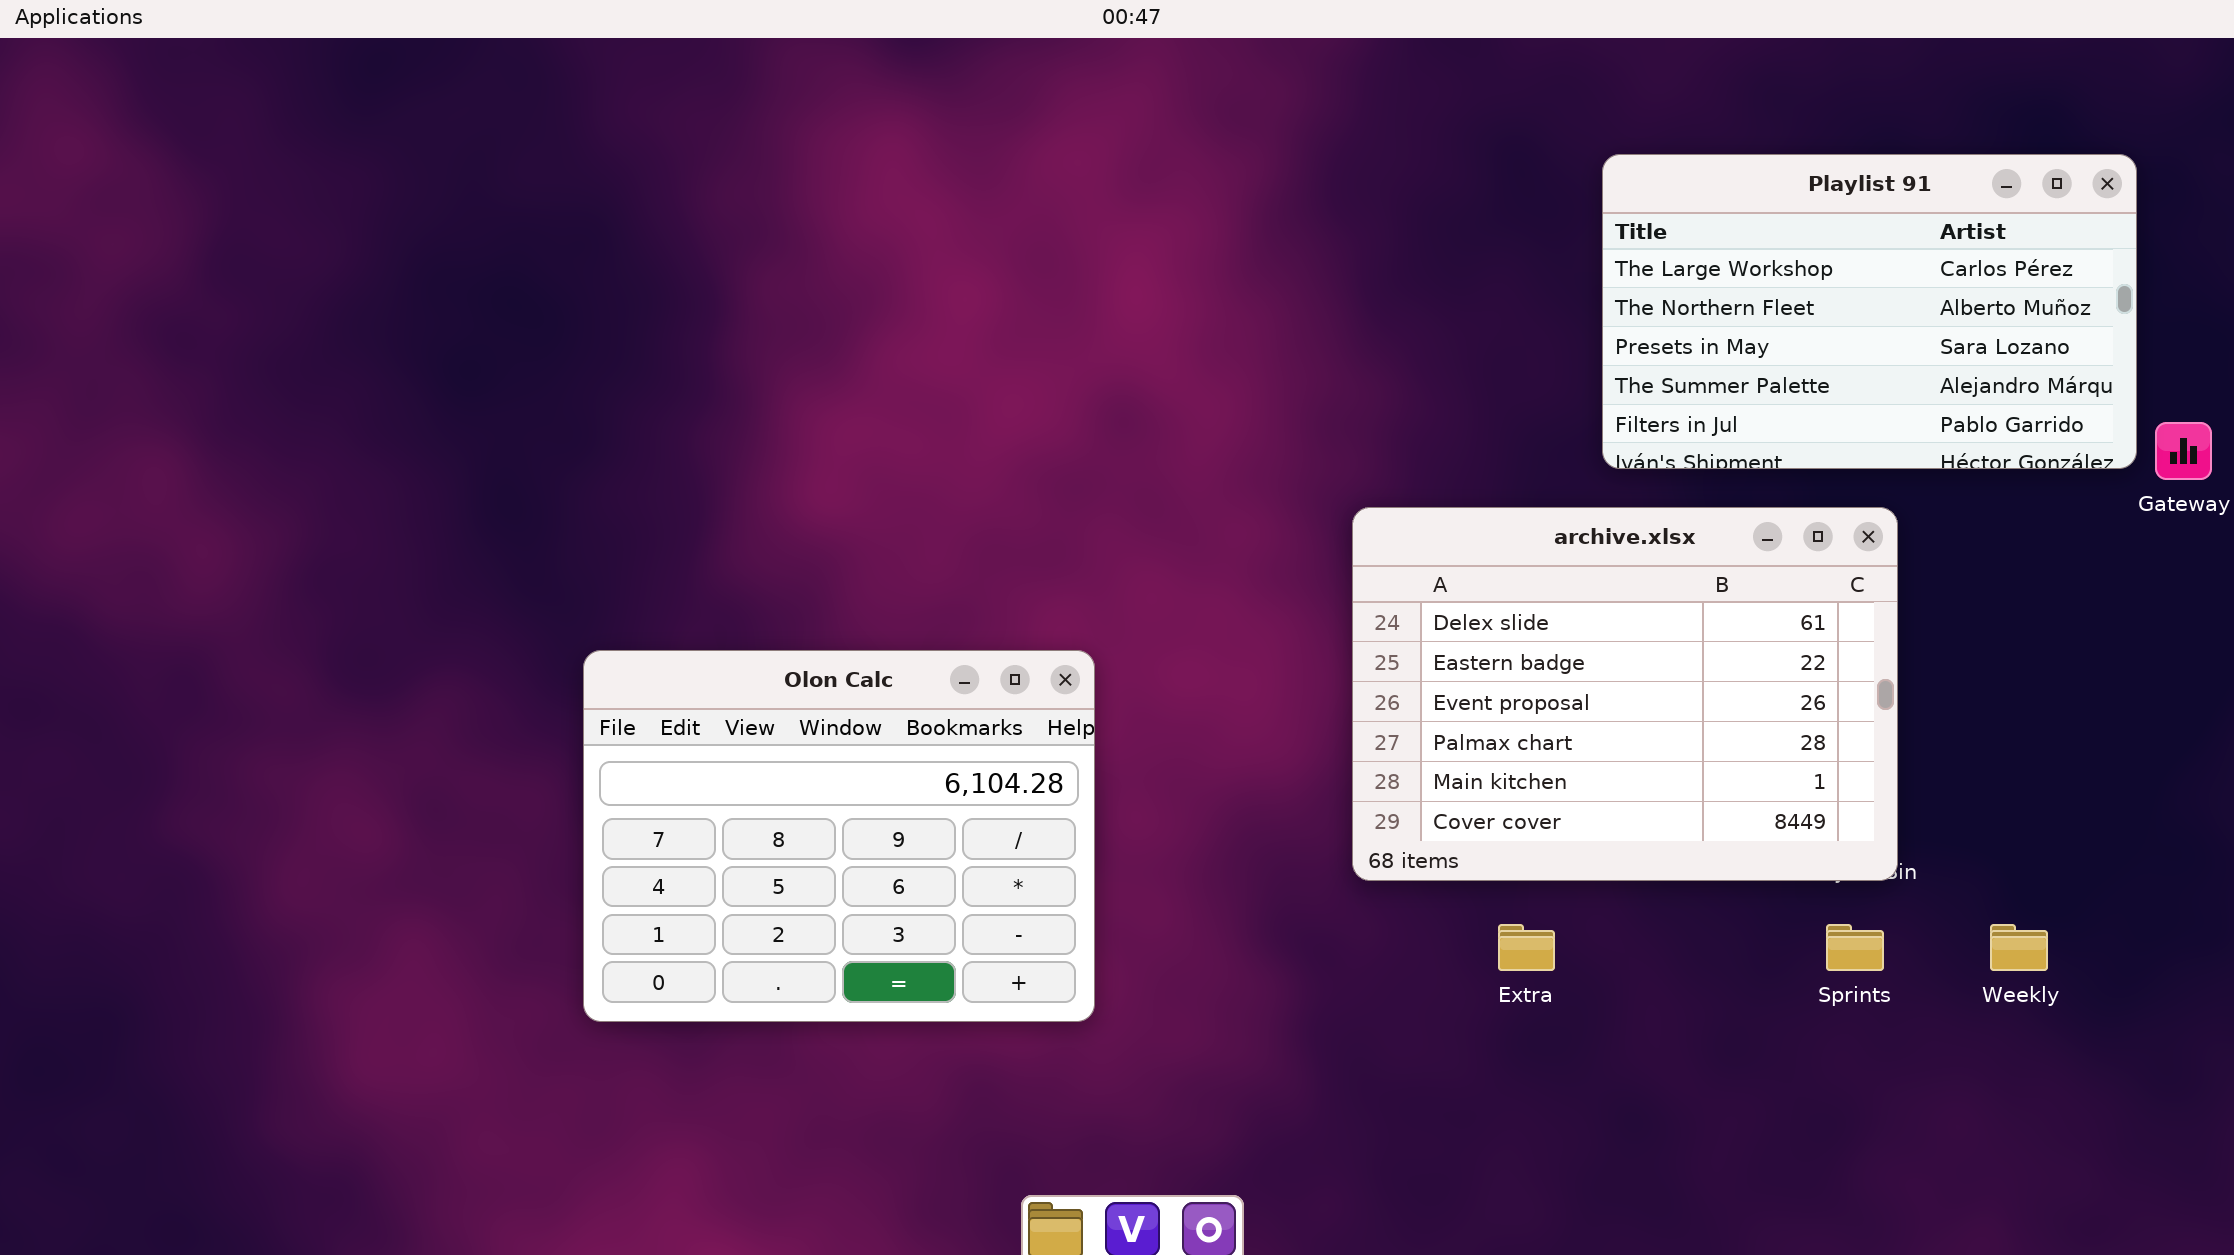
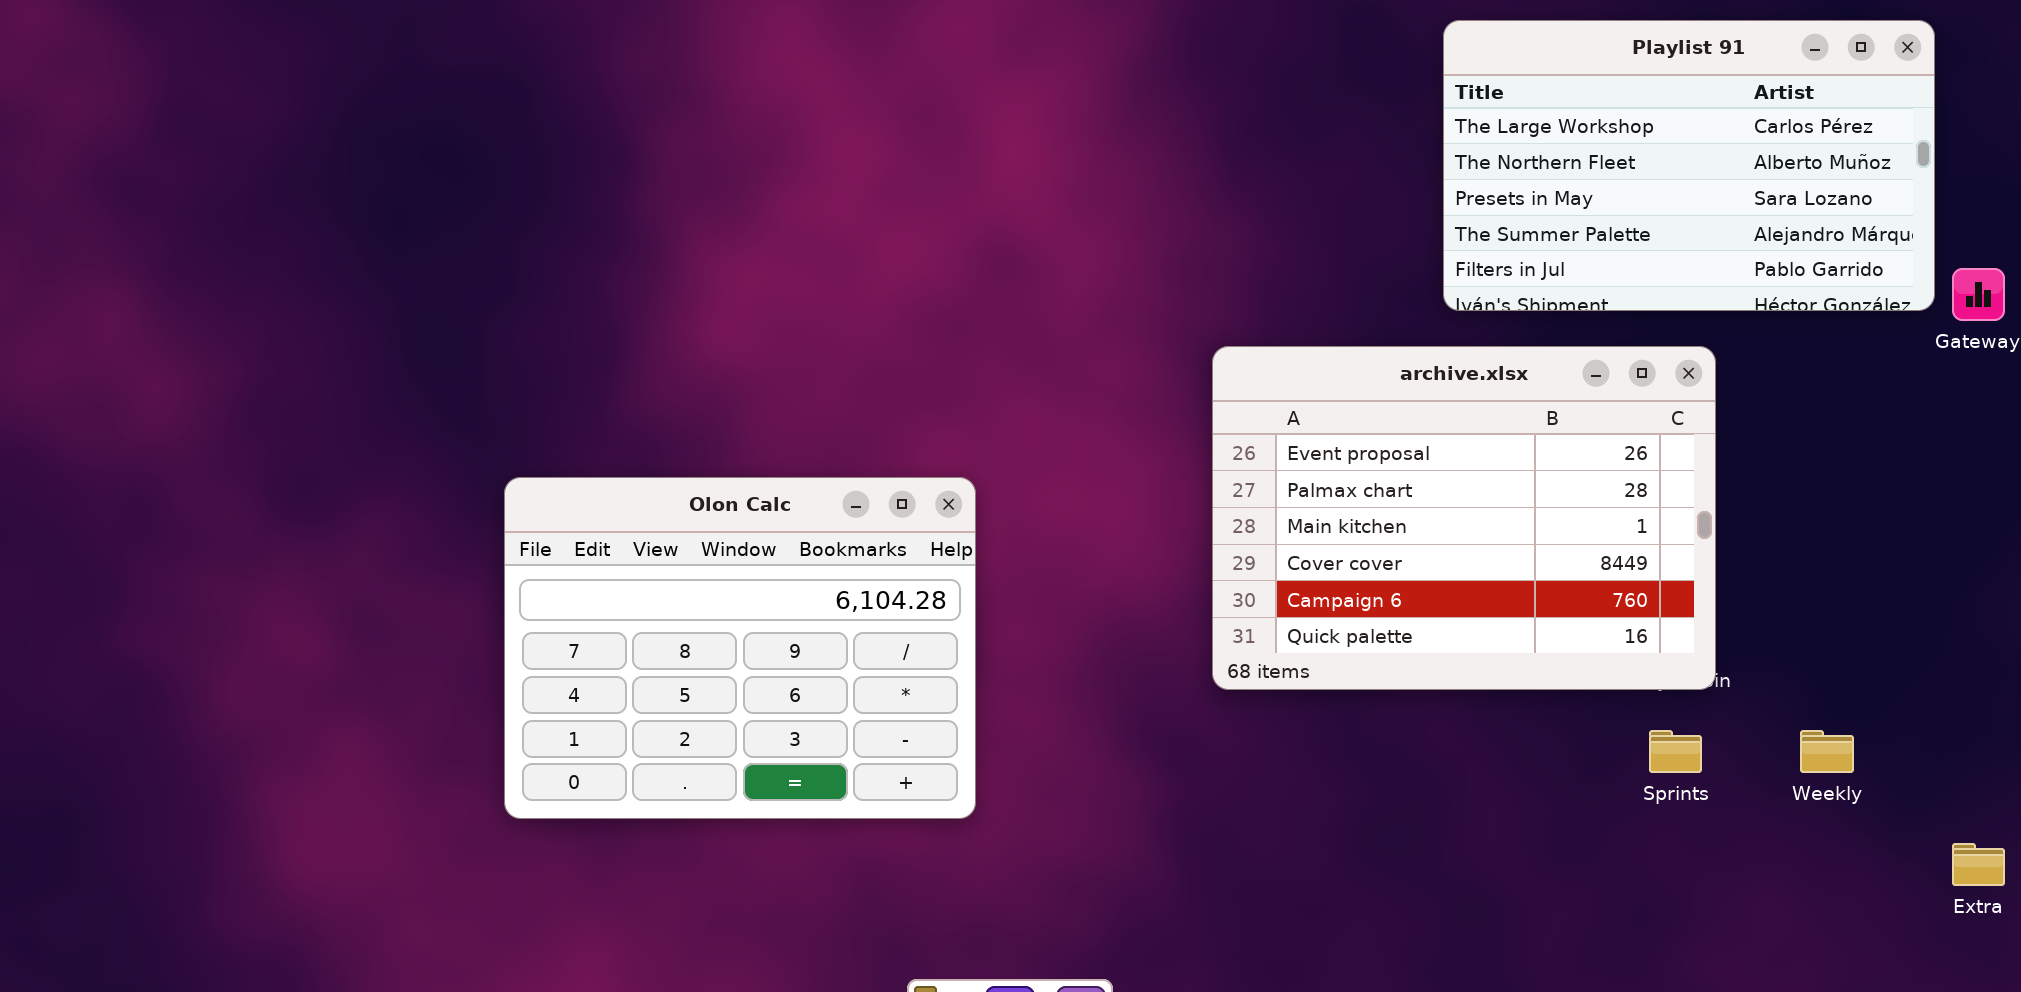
archive.xlsx: [1352,507,1898,881] -> [1212,346,1716,690], scrolled down 2 rows
Extra: [1498,924,1555,971] -> [1952,843,2005,886], moved

